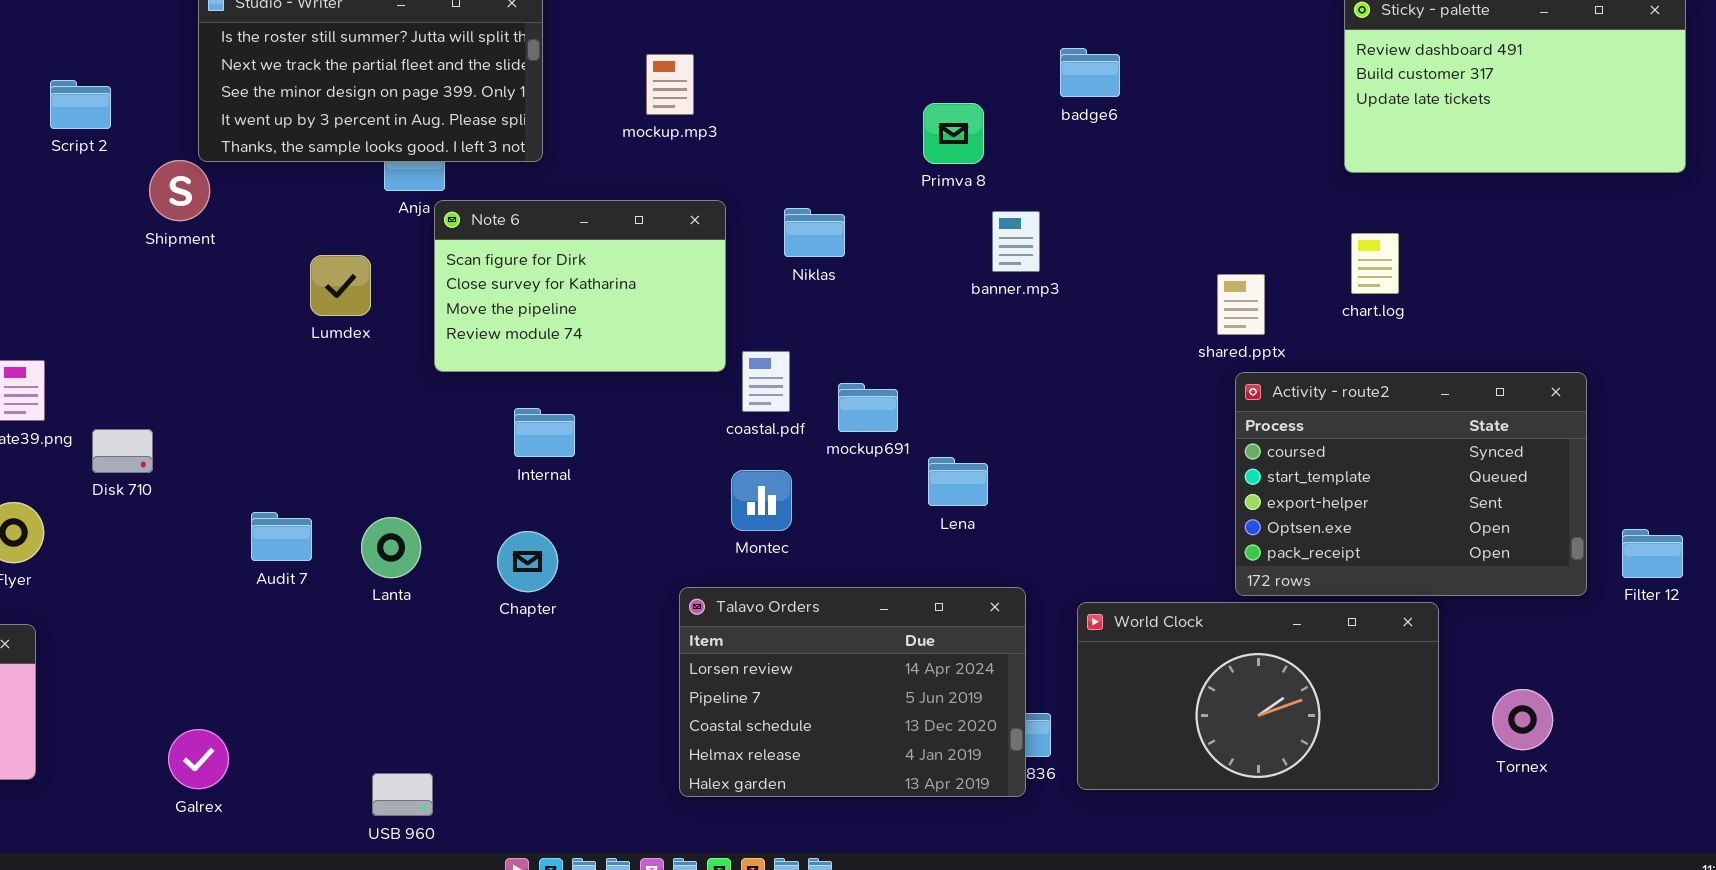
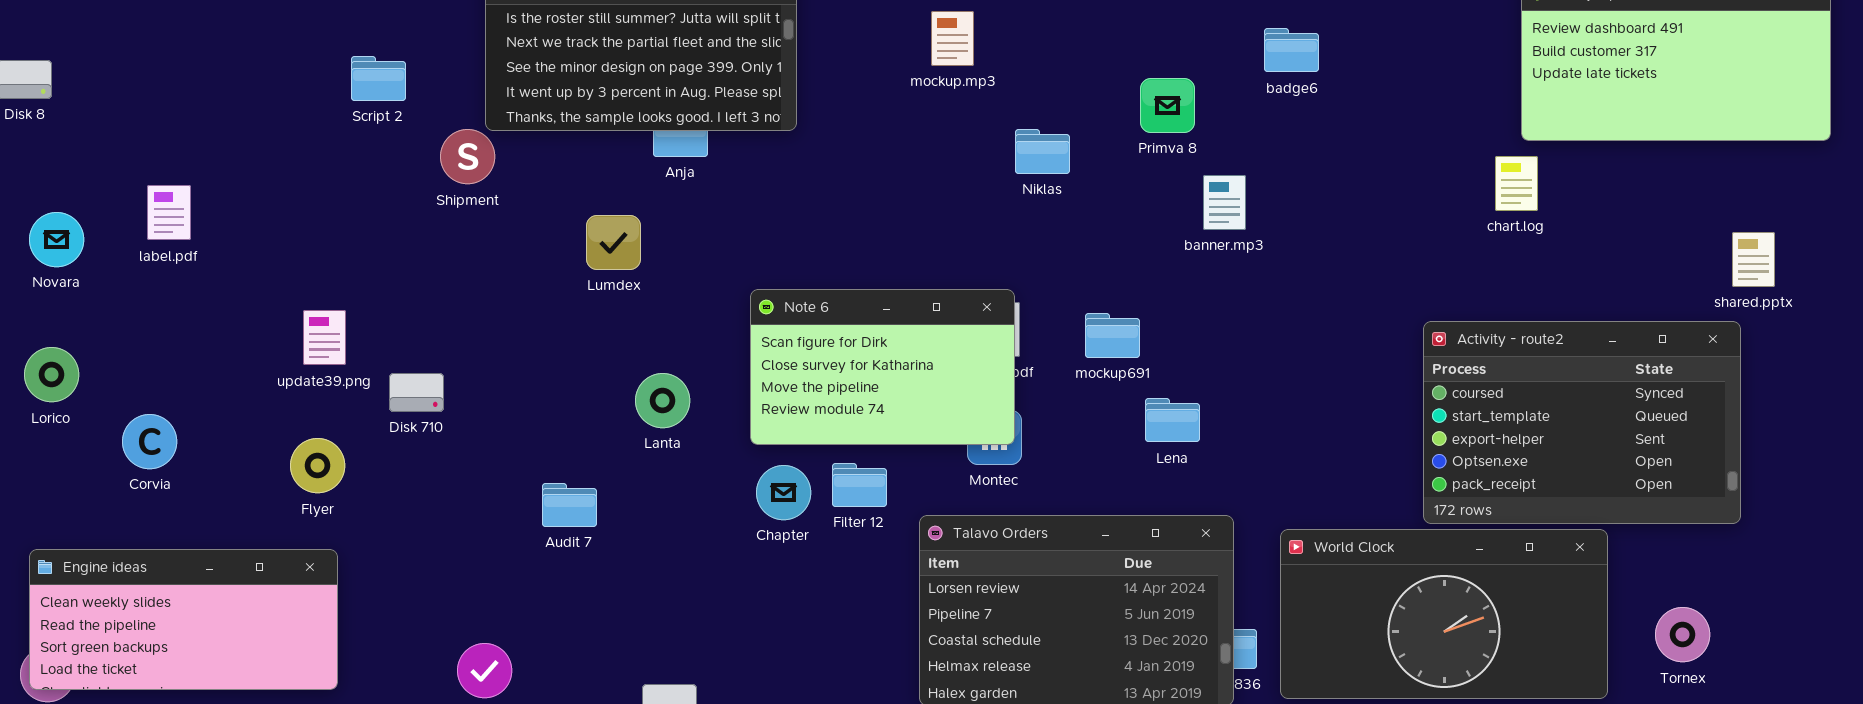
mockup.mp3: [646,54,694,115] -> [931,11,974,66], moved
Note 6: [434,200,726,372] -> [750,289,1015,445], moved
Niklas: [784,208,845,257] -> [1015,129,1070,174], moved
chart.log: [1351,233,1399,294] -> [1495,156,1538,211], moved
shared.pptx: [1217,274,1265,335] -> [1732,232,1775,287], moved
mockup691: [838,383,898,432] -> [1085,313,1140,358], moved
Audit 7: [251,512,312,561] -> [542,483,597,527], moved
Lanta: [361,517,421,578] -> [635,373,690,428], moved
Filter 12: [1622,529,1683,578] -> [832,463,887,507], moved

